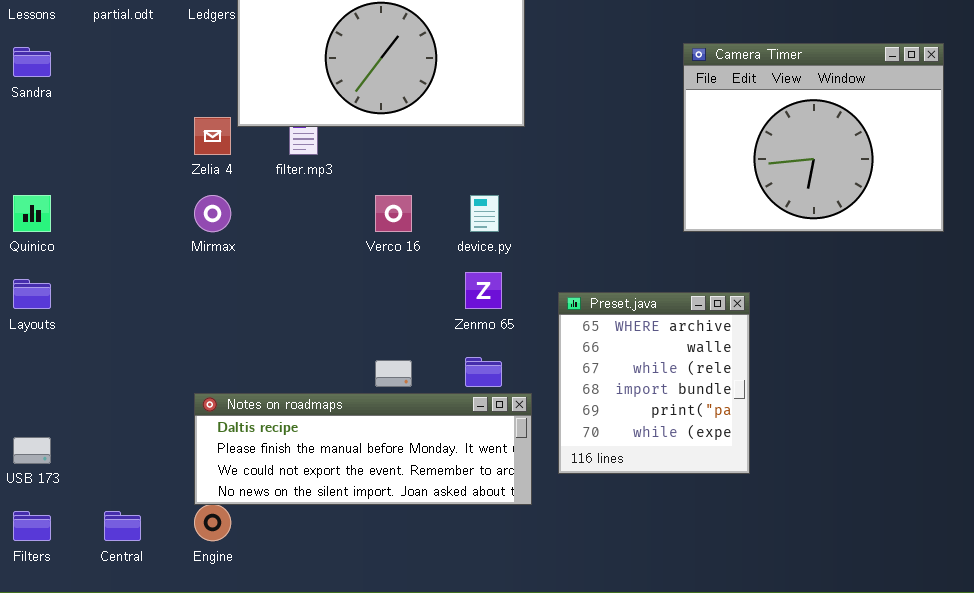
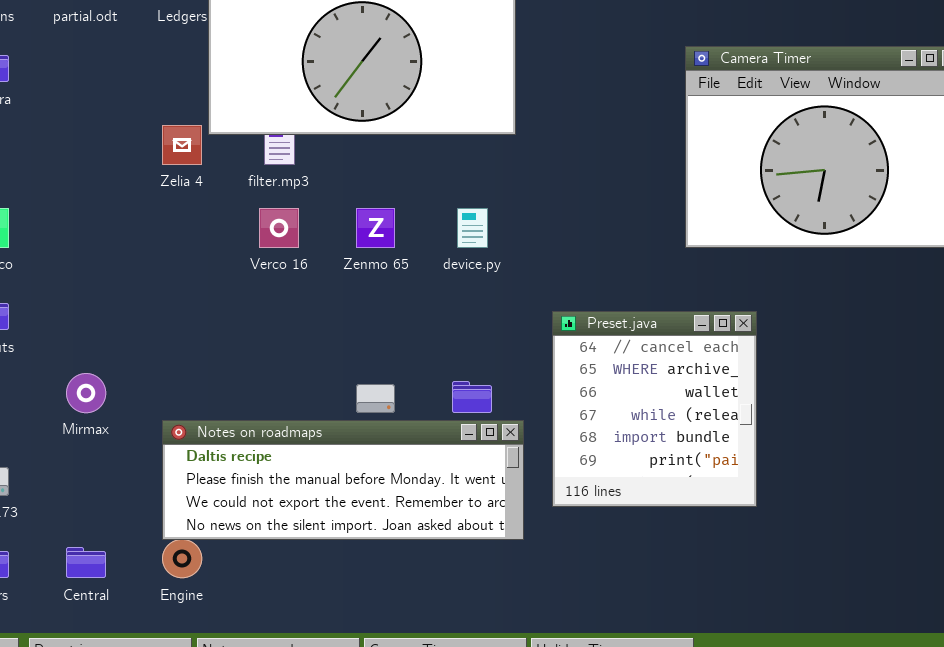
Mirmax: [194,195,231,232] -> [66,373,106,413], moved
Verco 16: [375,195,412,232] -> [259,208,299,248], moved
Zenmo 65: [465,272,502,309] -> [356,208,395,248], moved
Preset.java: [558,292,750,474] -> [552,311,757,507], scrolled up 1 row

